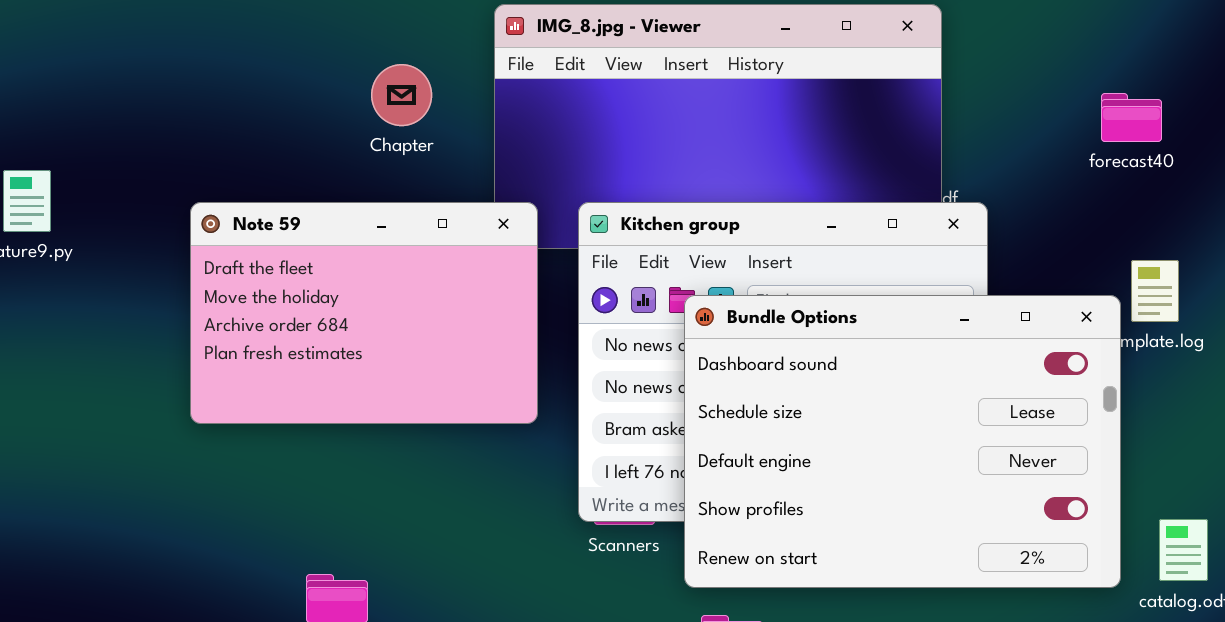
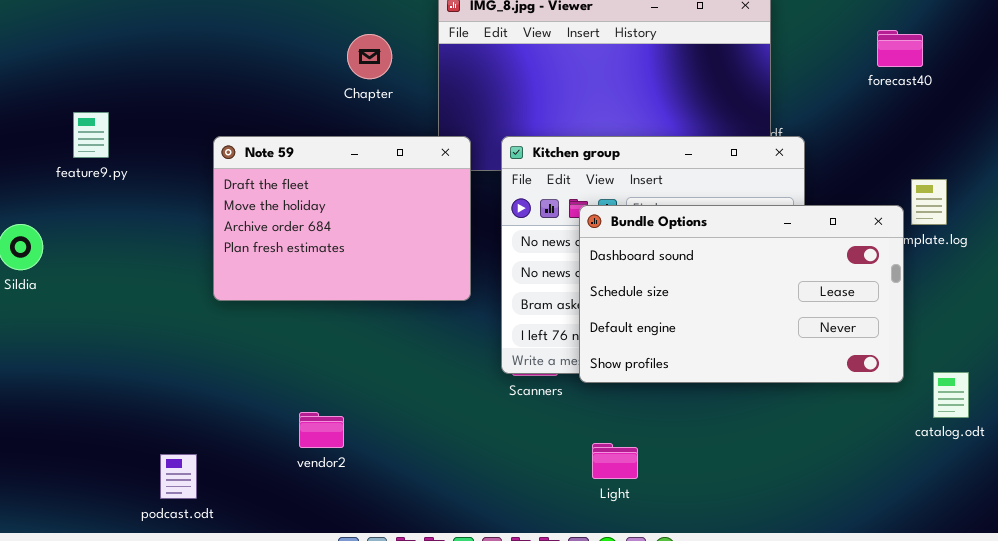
forecast40: [1101,93,1162,142] -> [877,30,923,67], moved
Bundle Options: [684,295,1121,588] -> [579,205,904,383], resized

